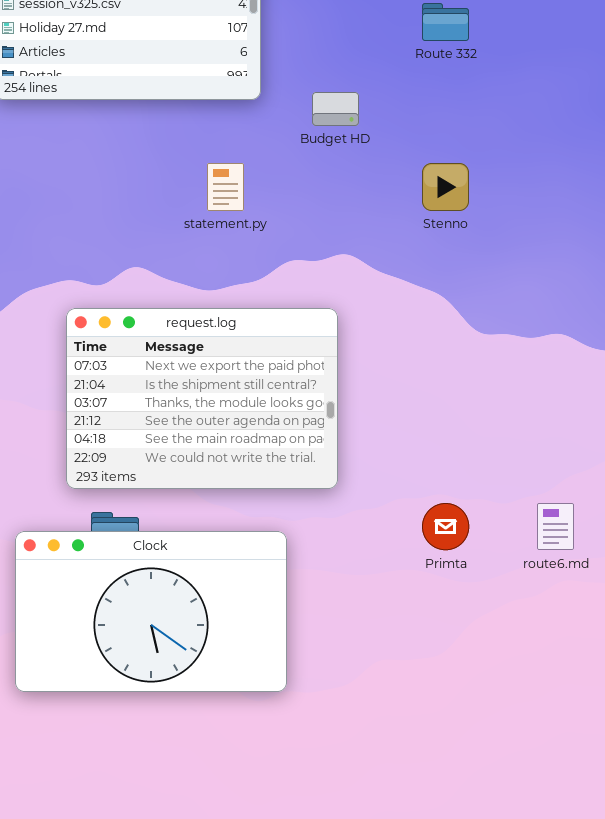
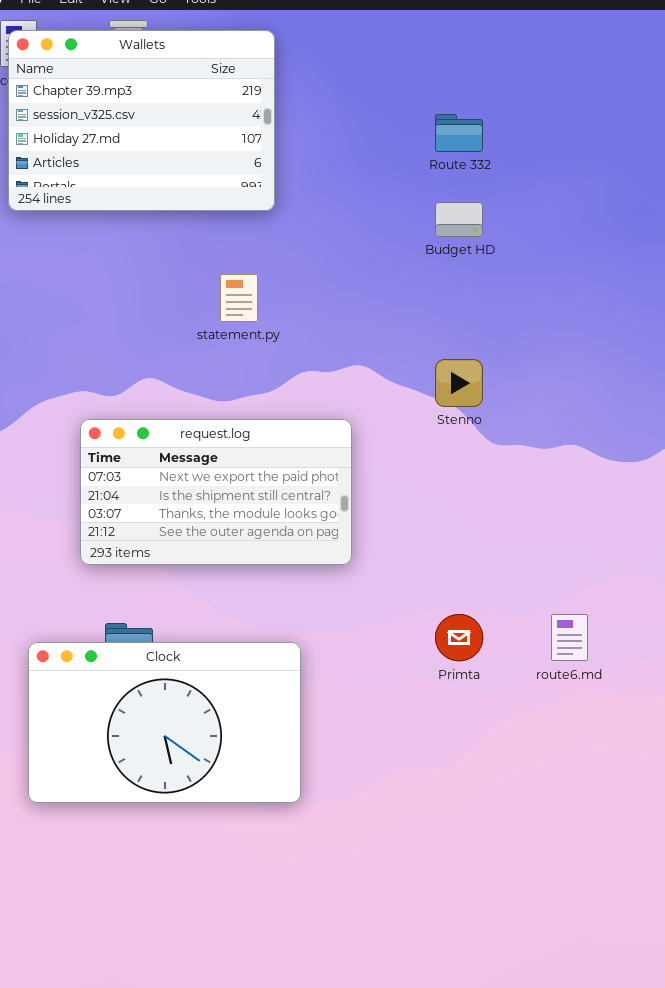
Budget HD: [312,92,359,126] -> [435,202,483,237], moved
Stenno: [422,163,469,211] -> [435,359,483,407], moved
request.log: [66,308,338,489] -> [80,419,352,565], resized

